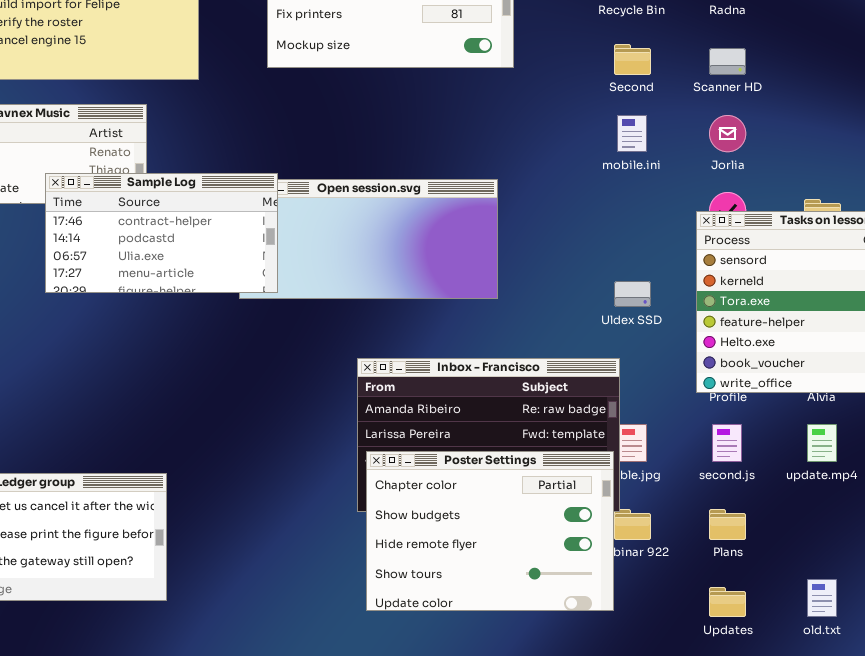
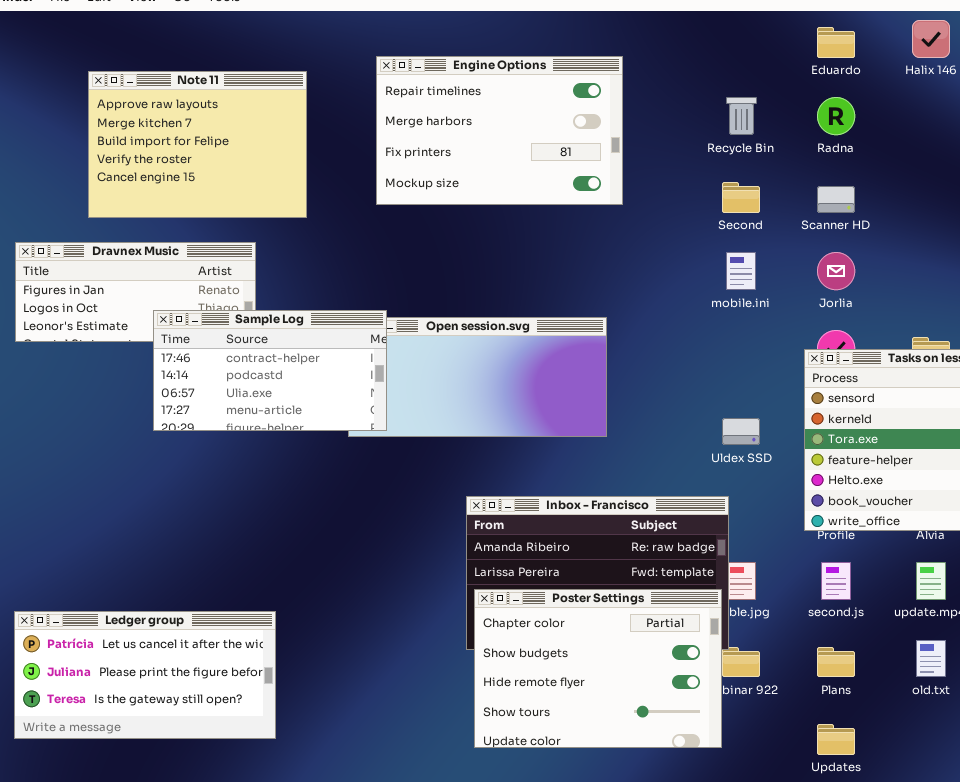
old.txt: [807,579,837,617] -> [916,640,946,677], moved

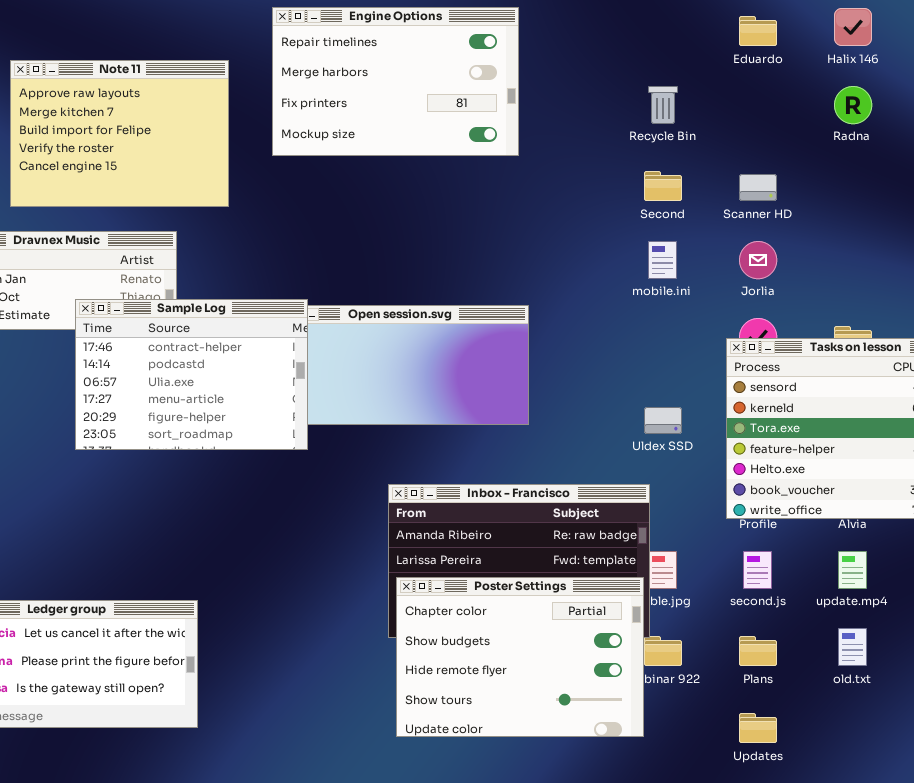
Engine Options: [376,56,623,205] -> [272,7,519,156], moved
Radna: [817,97,855,135] -> [834,86,872,124], moved
Sample Log: [153,310,387,431] -> [75,299,308,450], resized

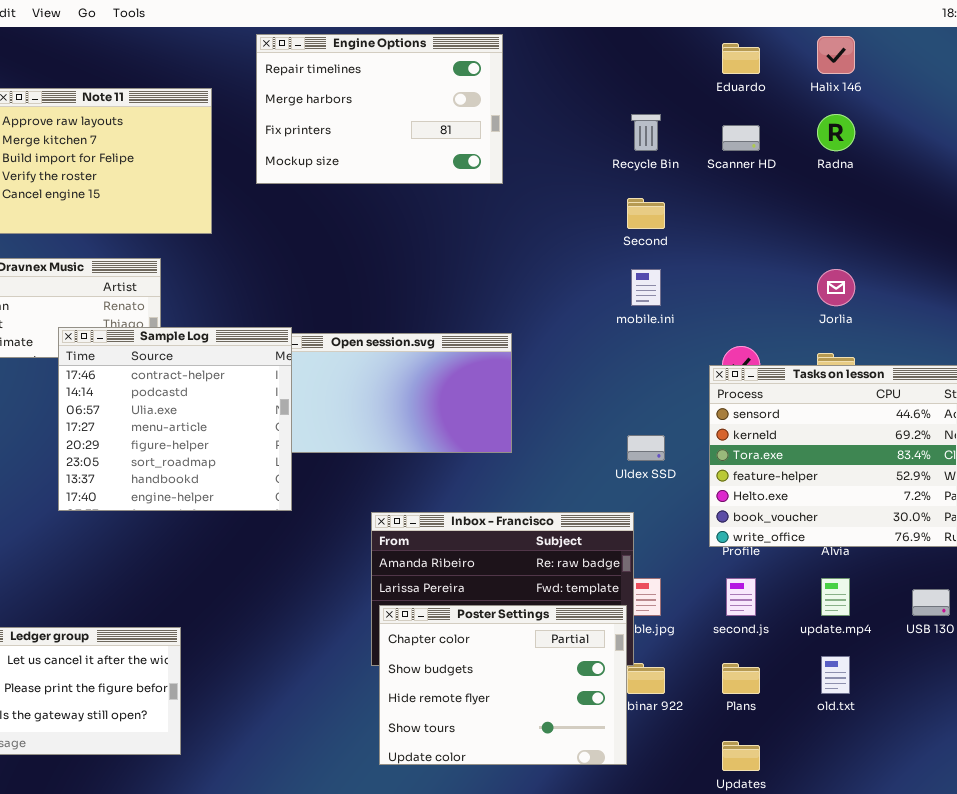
Scanner HD: [739,174,777,201] -> [722,125,760,151], moved
Jorlia: [739,241,777,279] -> [817,269,855,306], moved
Sample Log: [75,299,308,450] -> [58,327,292,511], resized

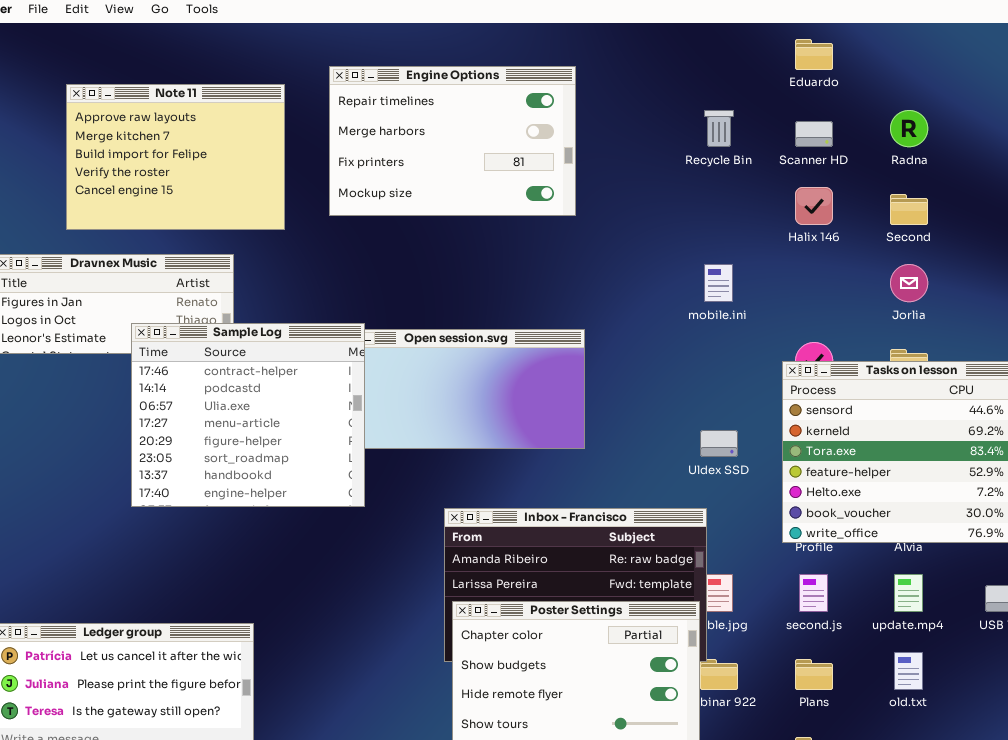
Engine Options: [256,34,503,184] -> [329,66,576,216], moved
Halix 146: [817,36,855,74] -> [795,187,833,225], moved
Second: [627,198,665,229] -> [890,194,928,225], moved

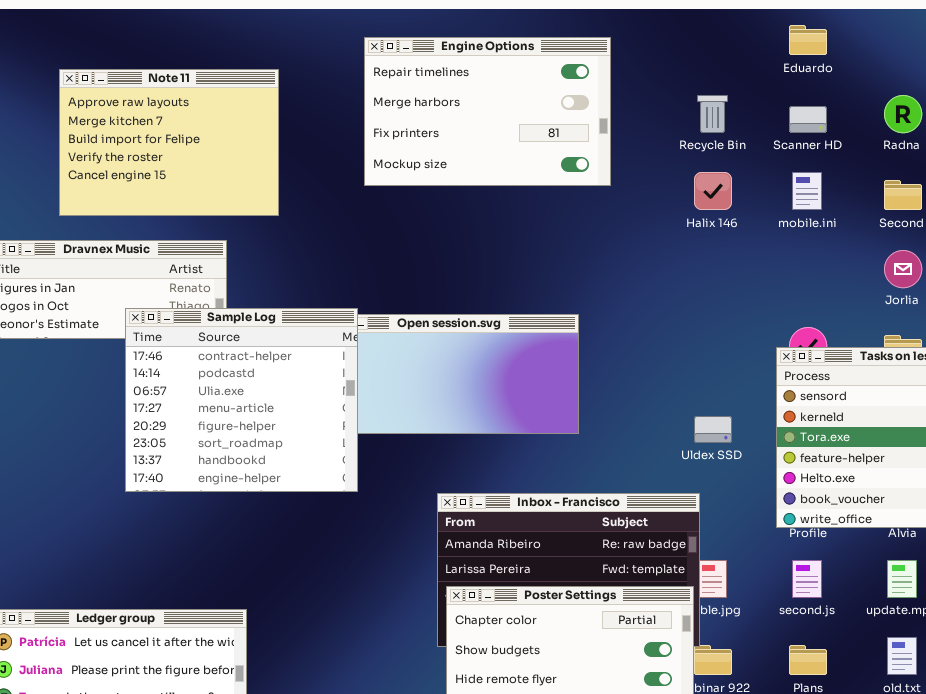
Engine Options: [329,66,576,216] -> [364,37,611,186], moved
Halix 146: [795,187,833,225] -> [694,172,732,210], moved
mobile.ini: [704,264,733,302] -> [792,172,822,210], moved

